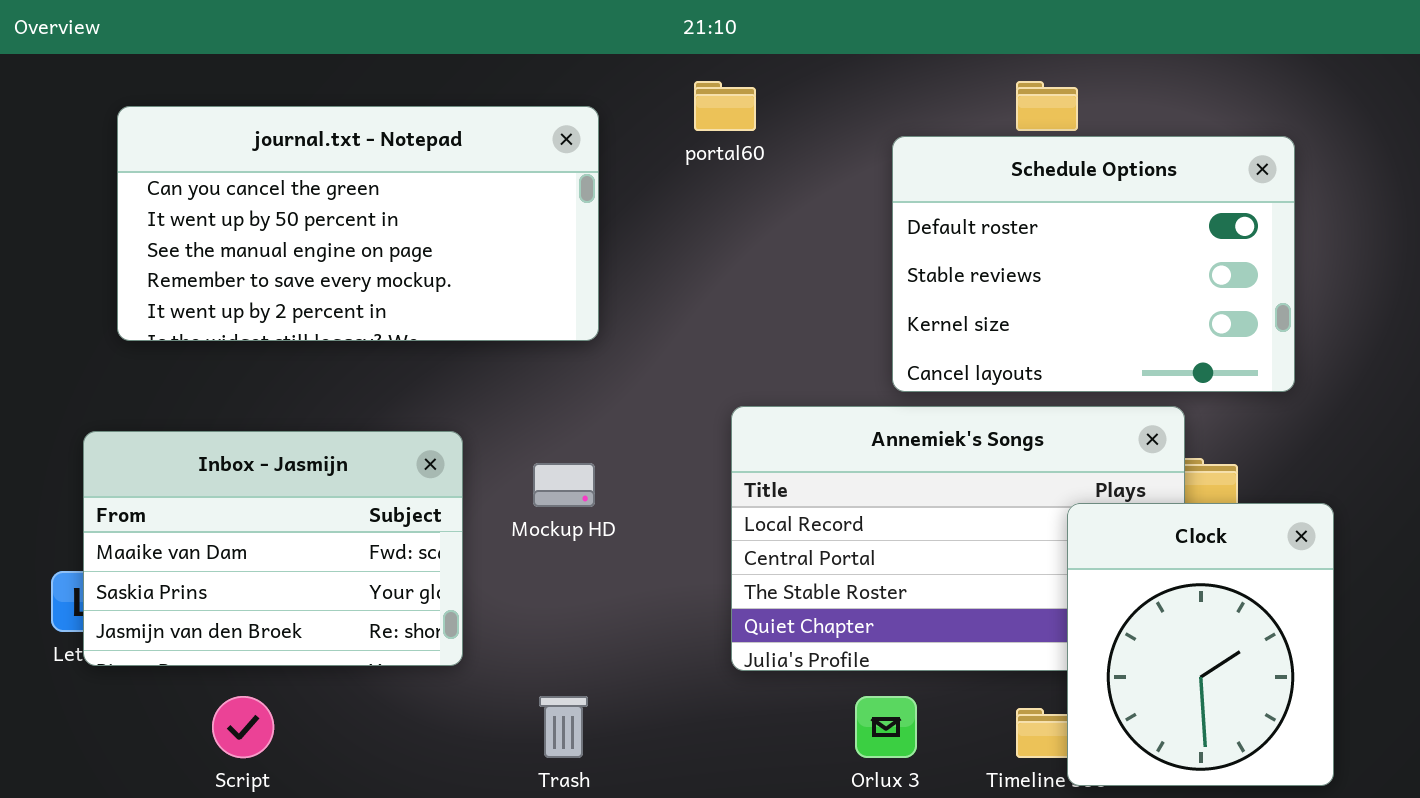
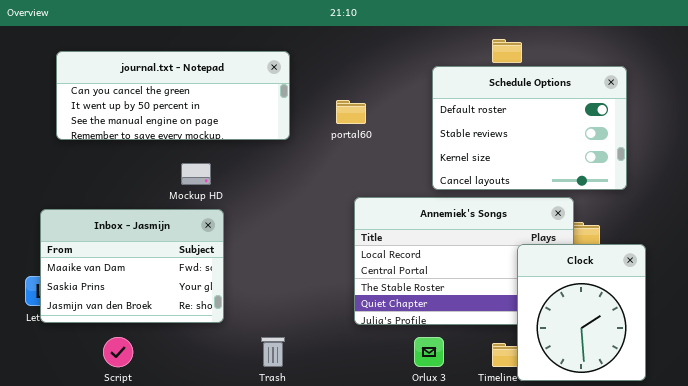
portal60: [694,81,756,131] -> [336,100,366,124], moved
journal.txt - Notepad: [117,106,599,341] -> [56,51,290,140], resized
Mockup HD: [533,463,595,507] -> [181,163,211,185], moved

